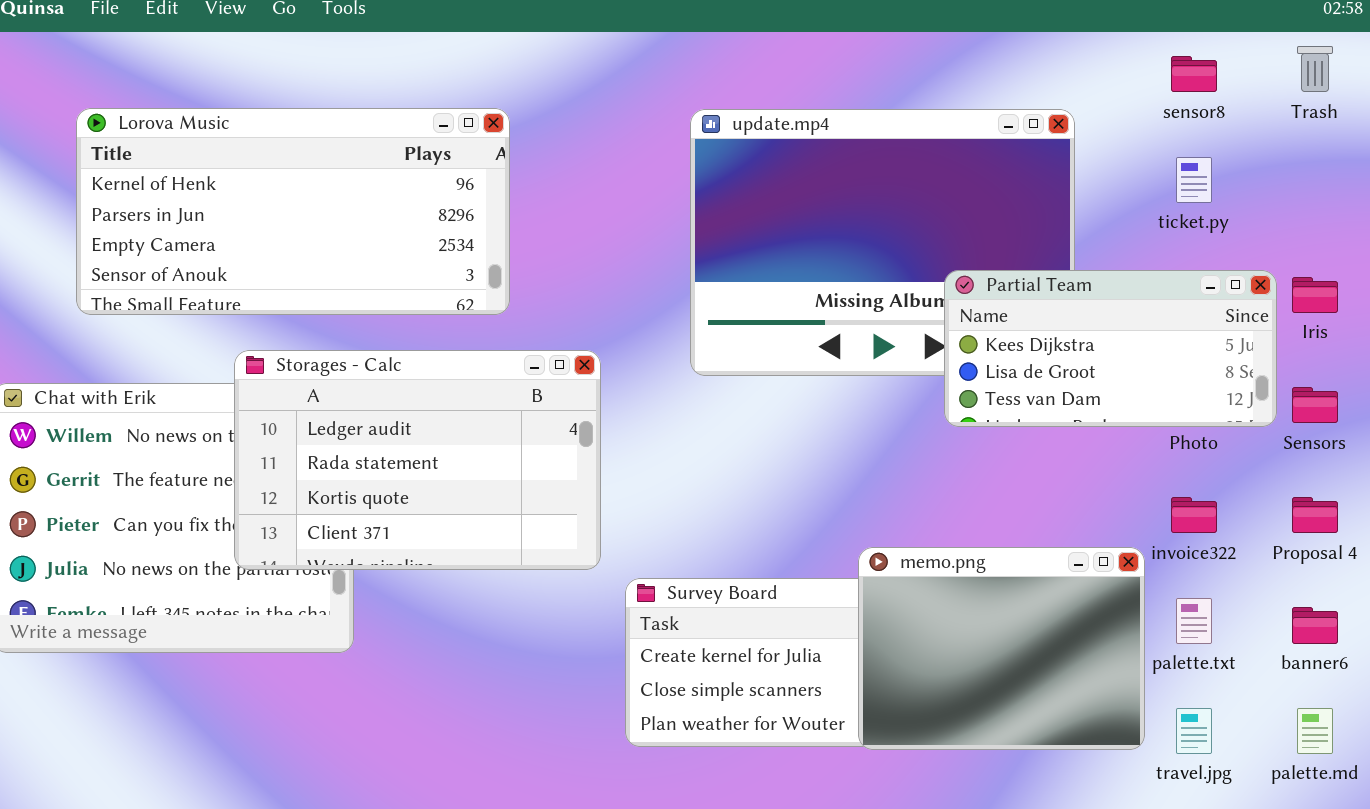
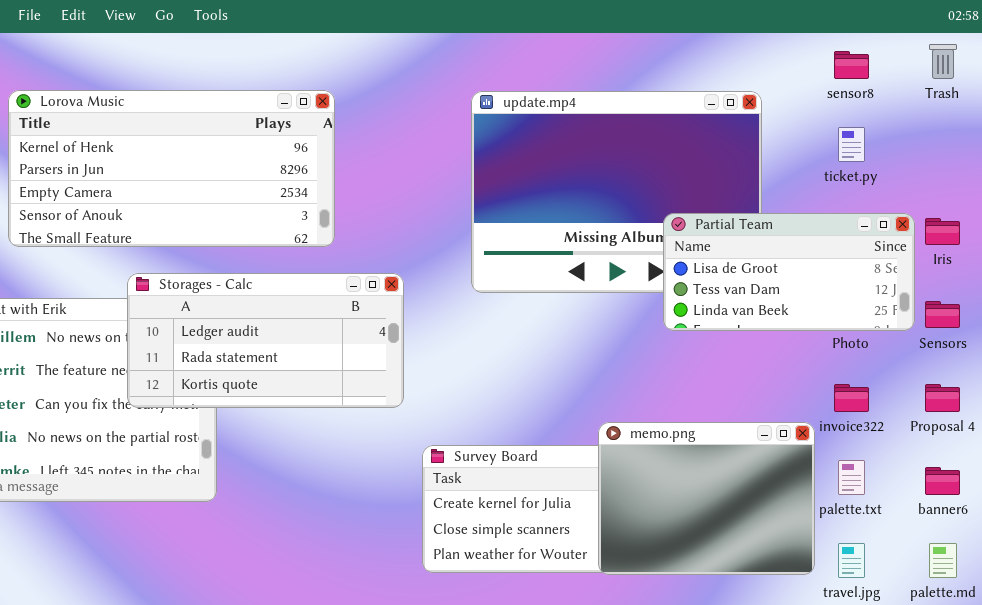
Partial Team: [944,270,1277,427] -> [663,213,915,331], scrolled down 1 row
Storages - Calc: [234,350,601,570] -> [127,273,404,408], resized

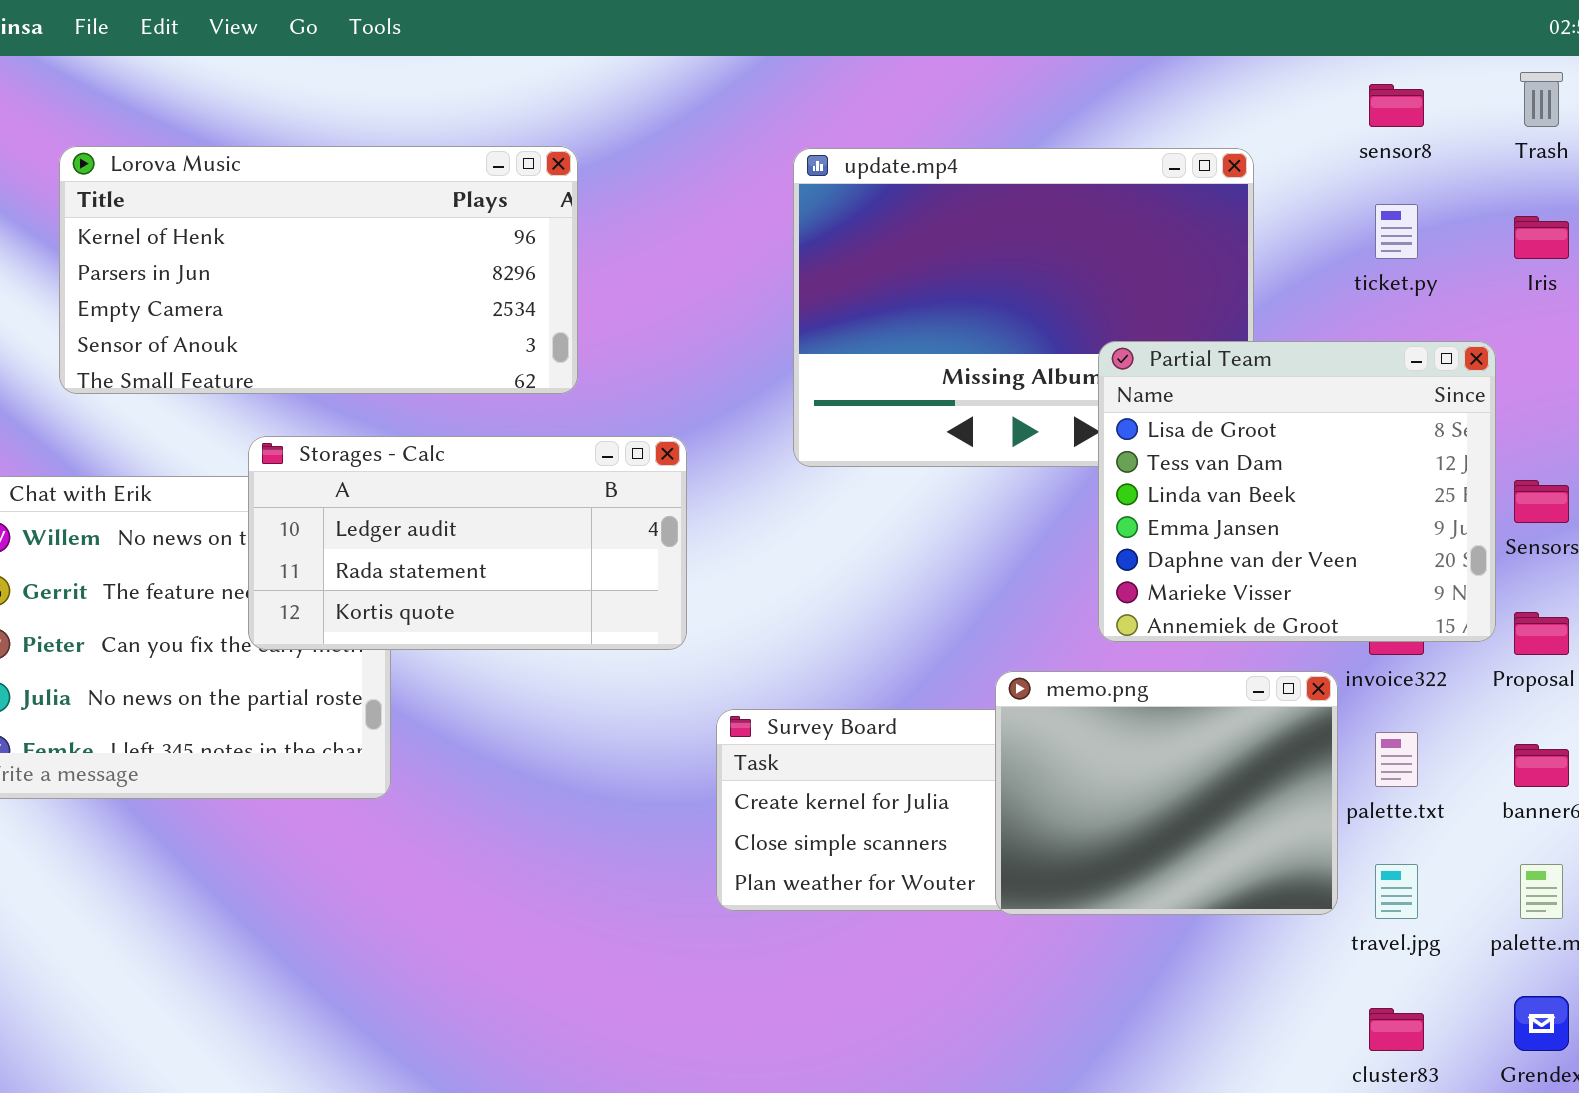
Partial Team: [663,213,915,331] -> [1098,341,1496,642], resized
Iris: [925,218,960,245] -> [1514,216,1569,259], moved

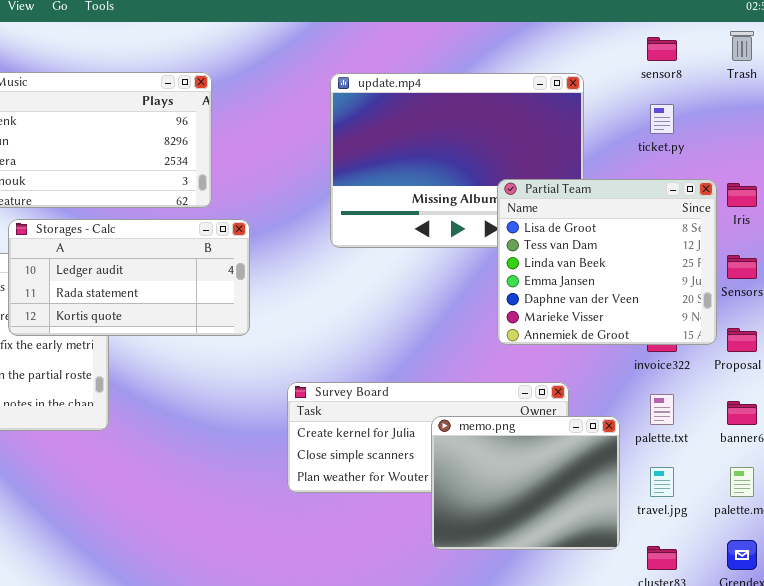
Iris: [1514,216,1569,259] -> [727,183,757,207], moved
Storages - Calc: [248,436,687,650] -> [8,219,250,336], moved
memo.png: [995,671,1338,915] -> [431,416,620,550], moved

